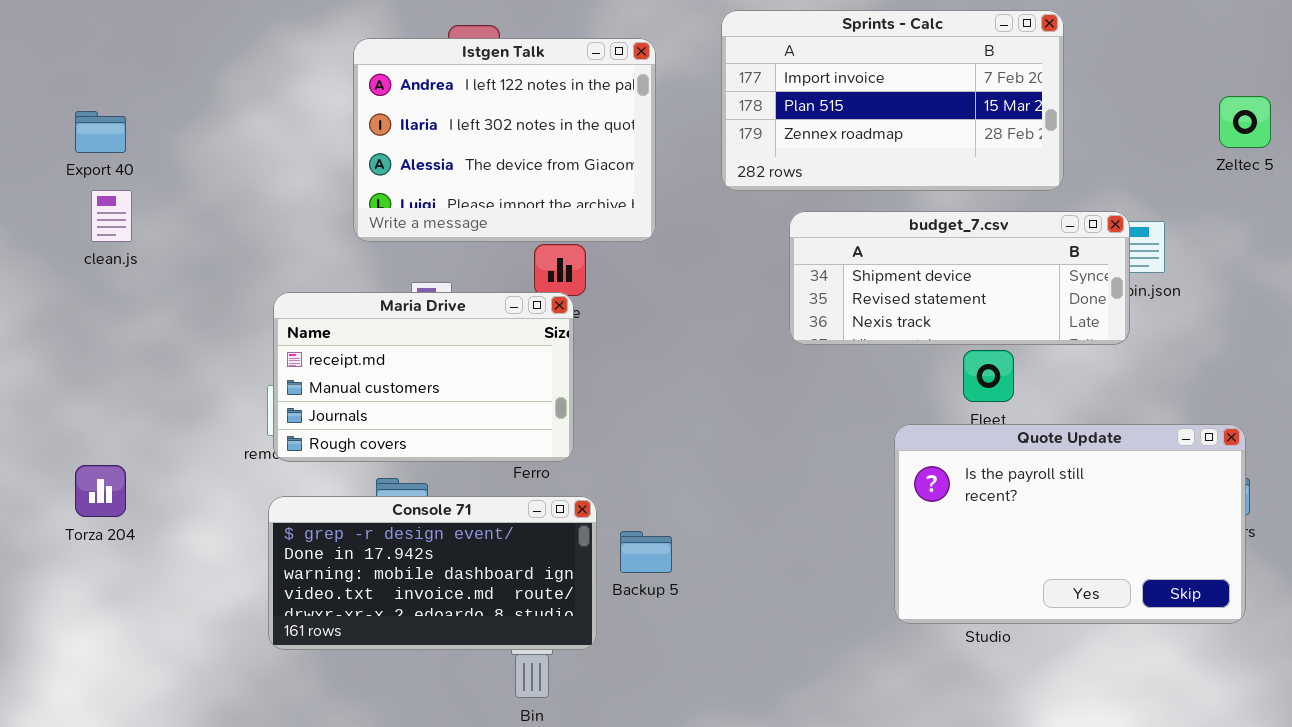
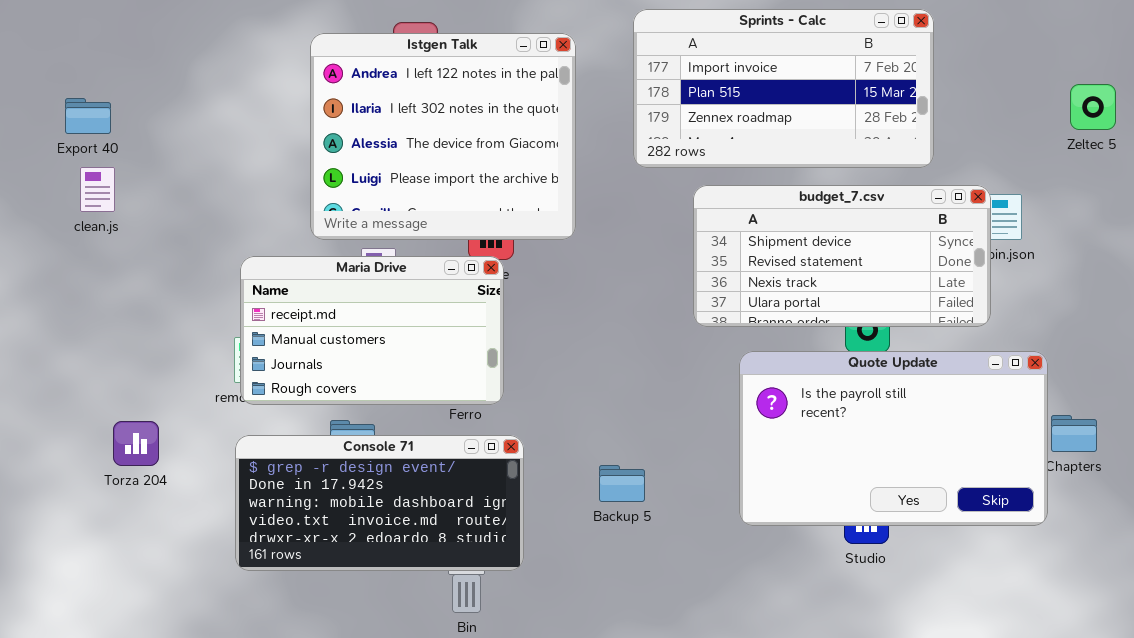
Istgen Talk: [353,38,656,242] -> [310,33,576,240], resized
budget_7.csv: [789,211,1130,345] -> [693,185,991,327], resized
Quote Update: [894,424,1246,624] -> [739,351,1048,526], moved
Torza 204: [75,465,126,517] -> [113,421,159,466], moved
Backup 5: [620,531,672,573] -> [599,465,645,502], moved

